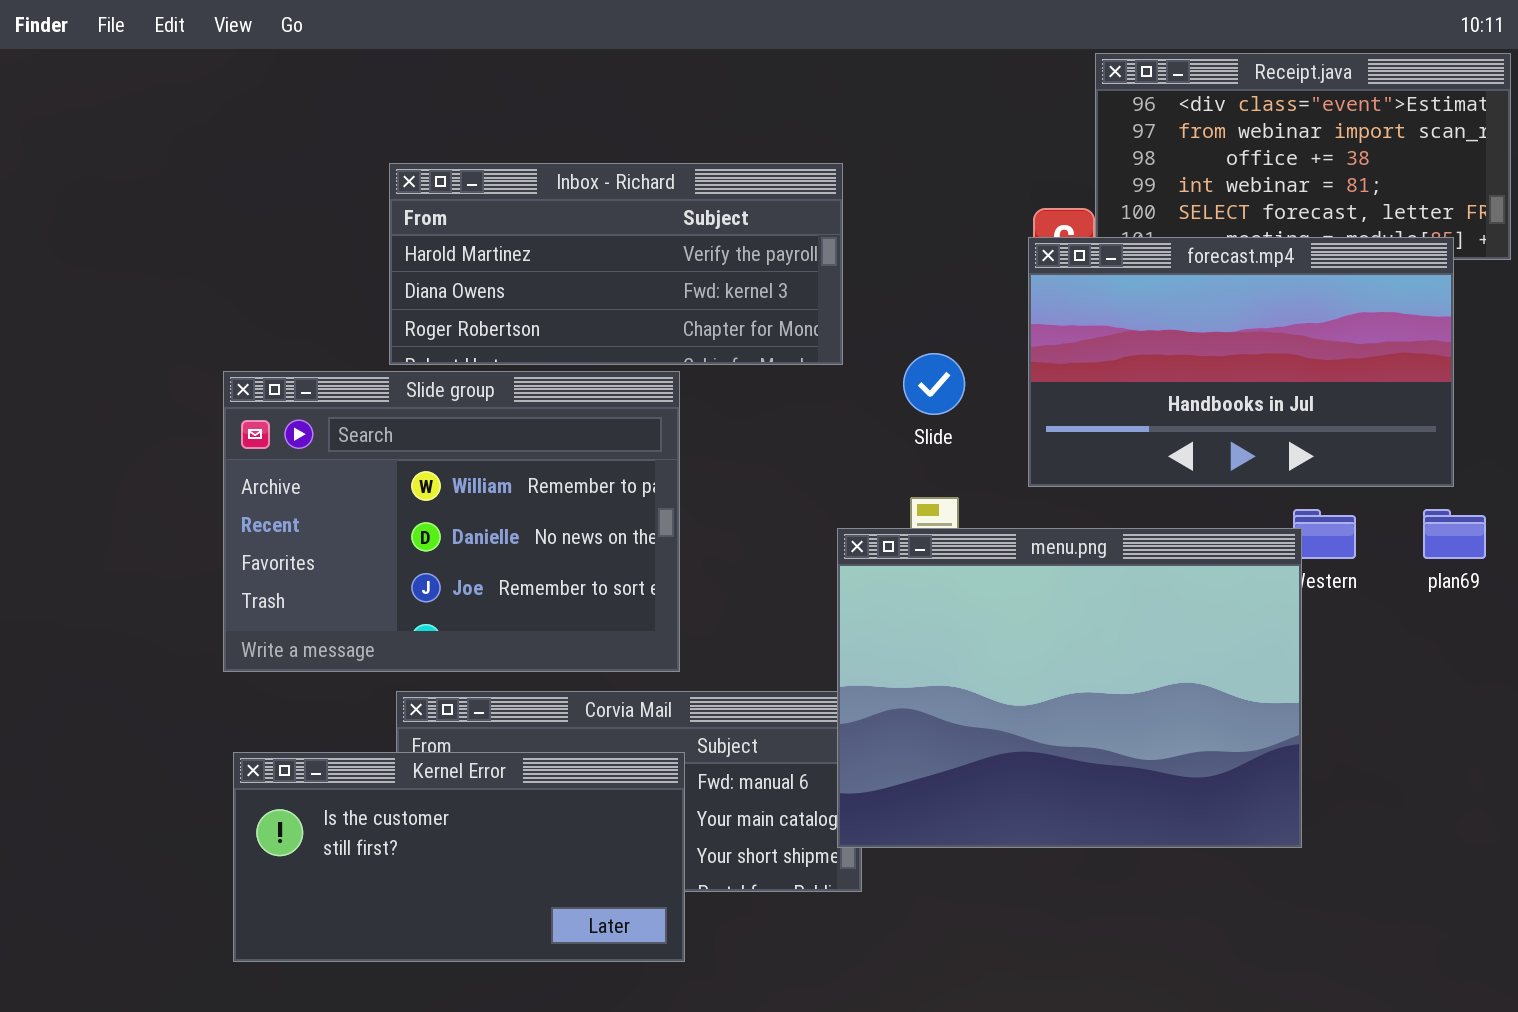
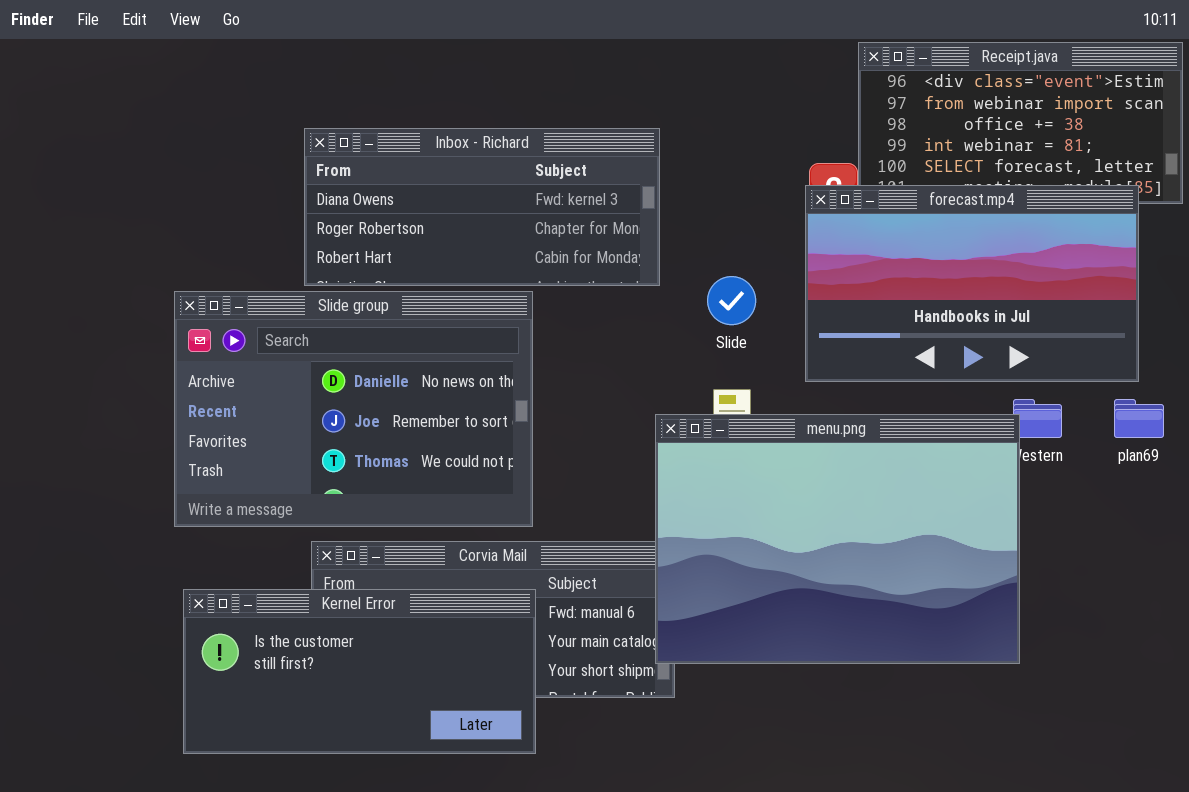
Inbox - Richard: [389,163,843,365] -> [304,128,660,286], scrolled down 1 row
Slide group: [223,371,680,672] -> [174,291,533,527], scrolled down 1 row

